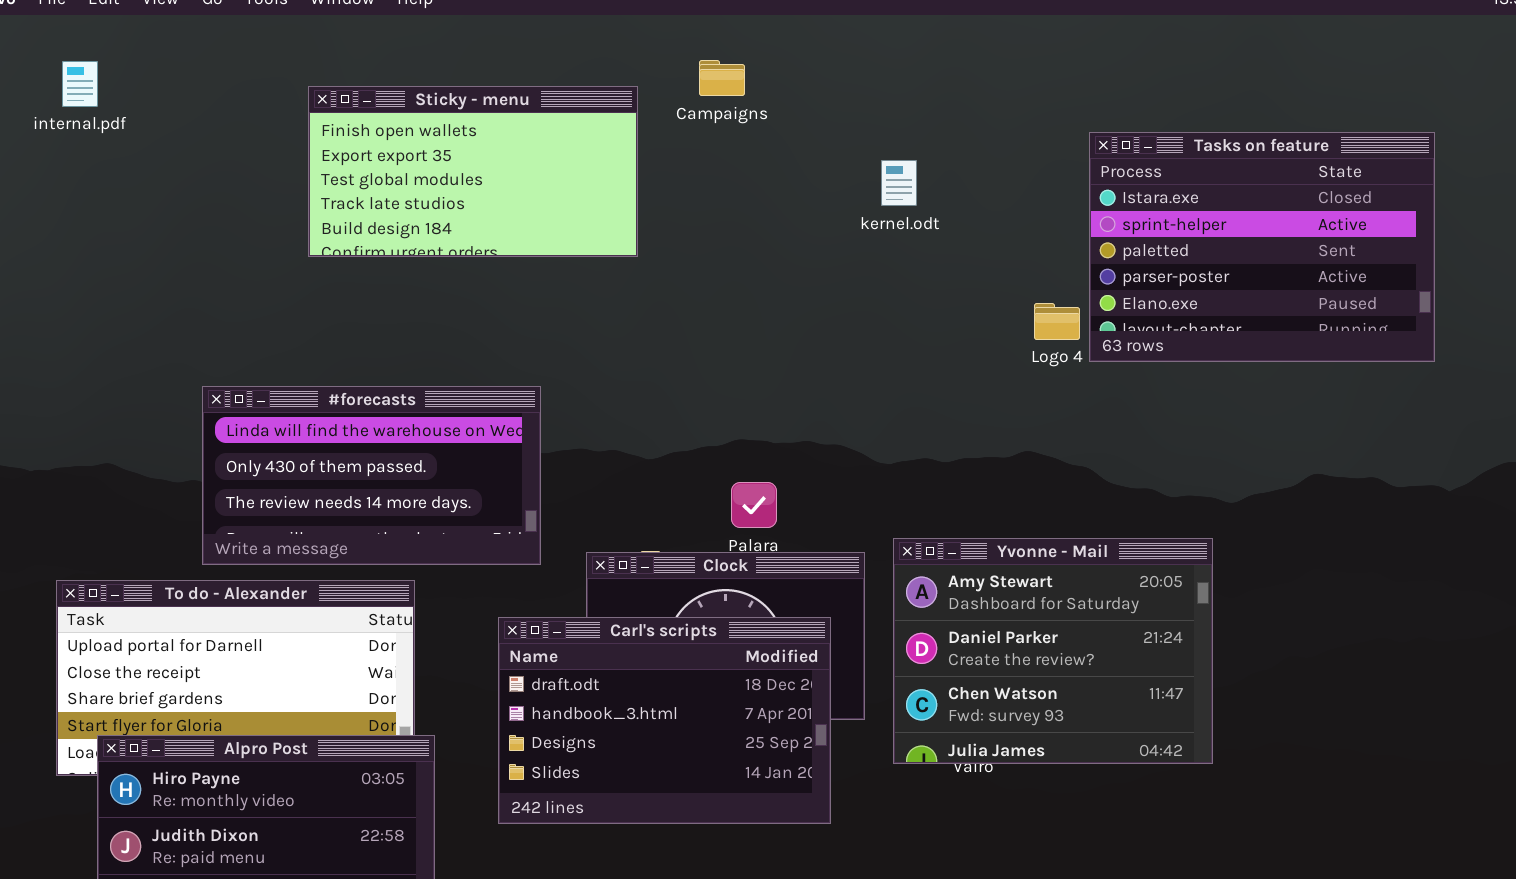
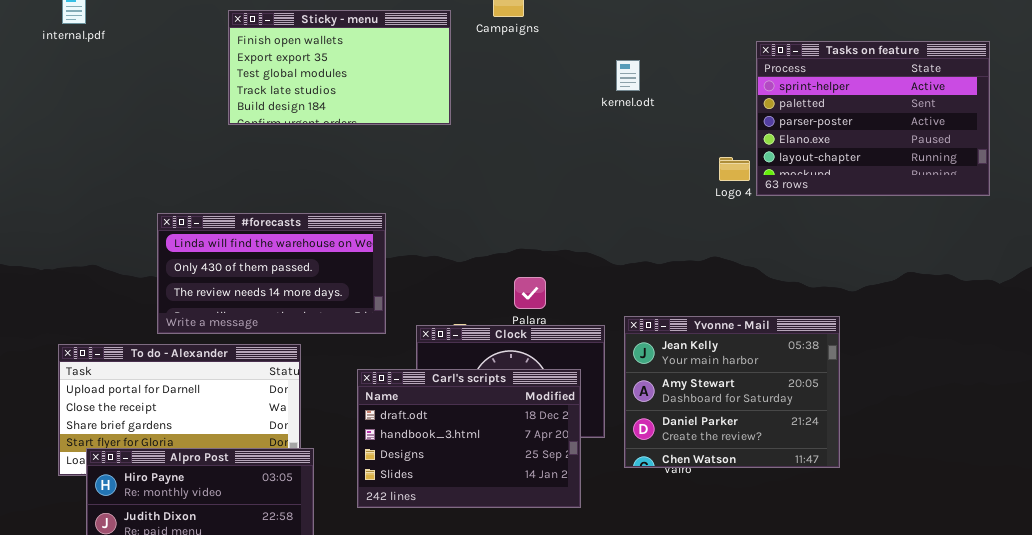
Tasks on feature: [1089,132,1435,362] -> [756,41,990,196], scrolled down 1 row
Yvonne - Mail: [893,538,1213,764] -> [624,316,840,468], scrolled up 1 row

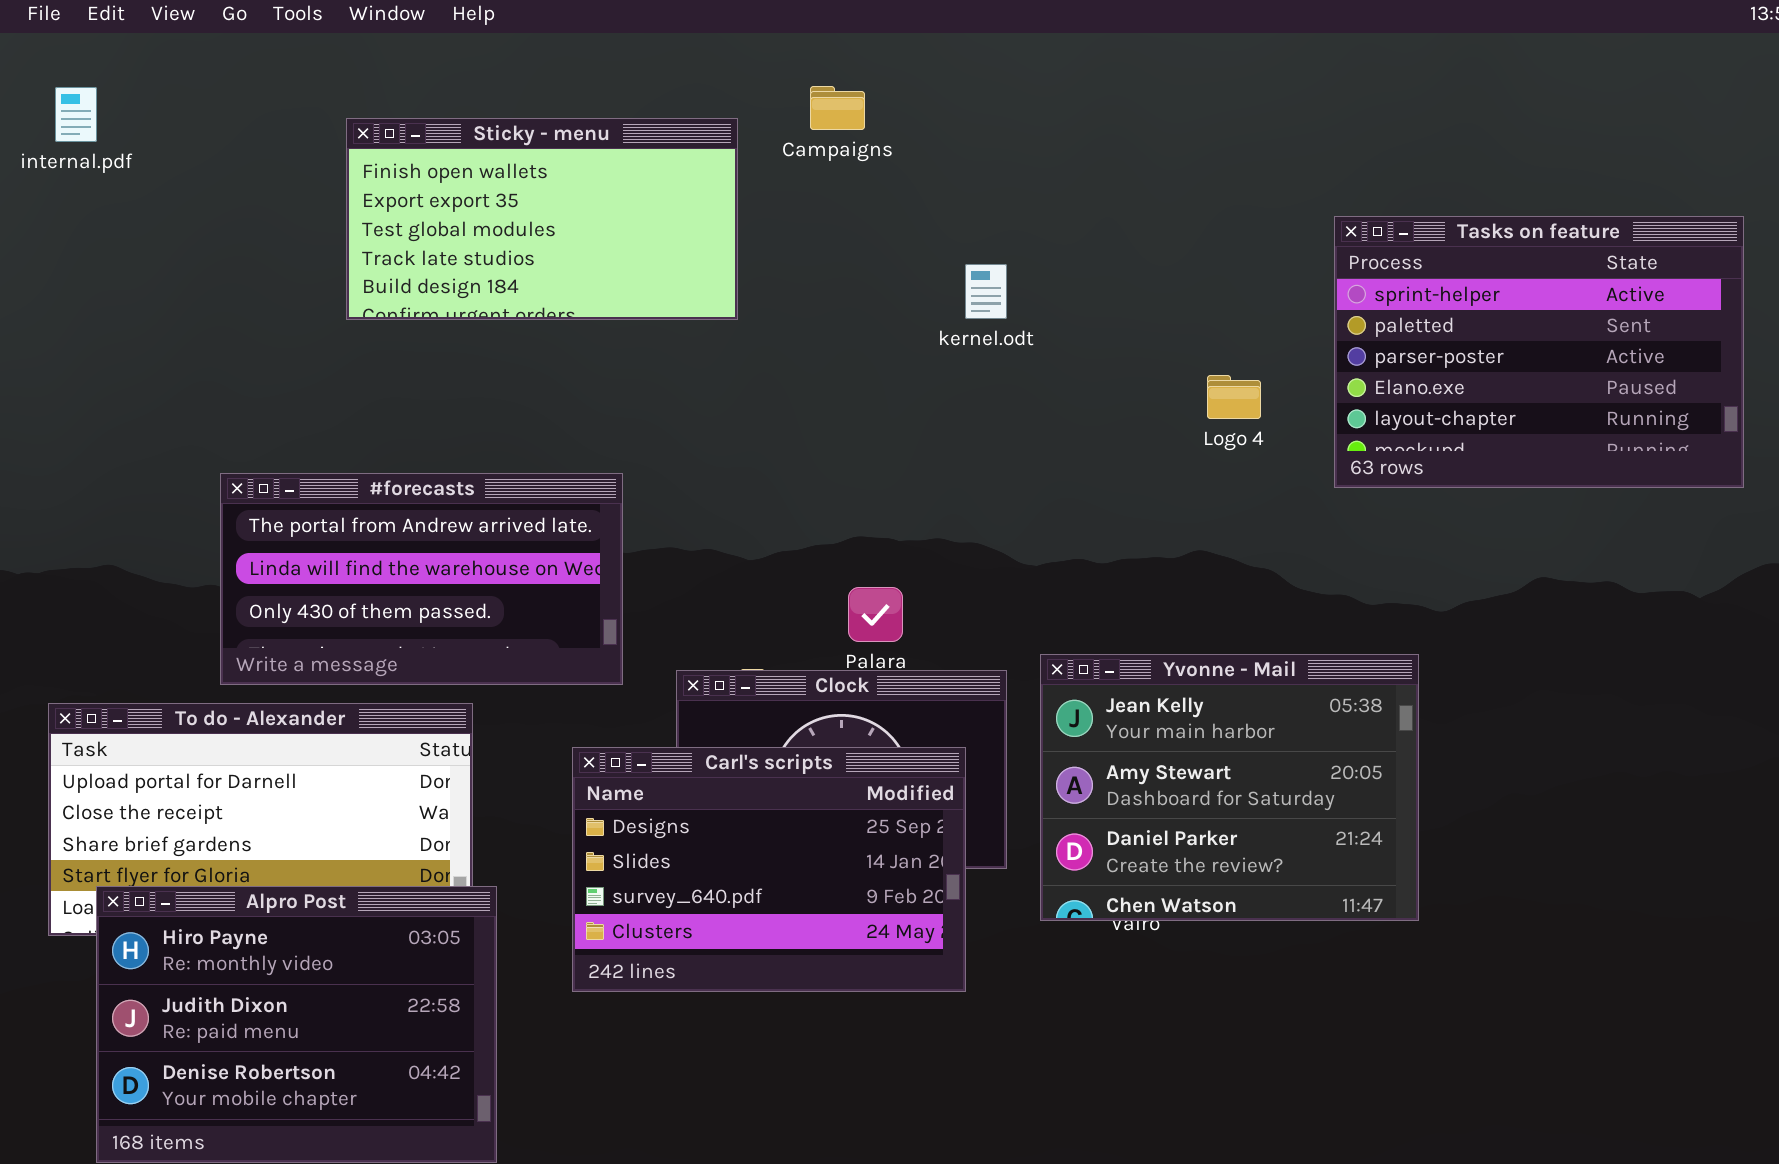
Tasks on feature: [756,41,990,196] -> [1334,216,1744,488], moved
kernel.odt: [616,60,640,91] -> [965,264,1007,319], moved
#forecasts: [157,213,386,334] -> [220,473,623,685], scrolled up 1 row
Carl's scripts: [357,369,581,508] -> [572,747,966,992], scrolled down 2 rows

